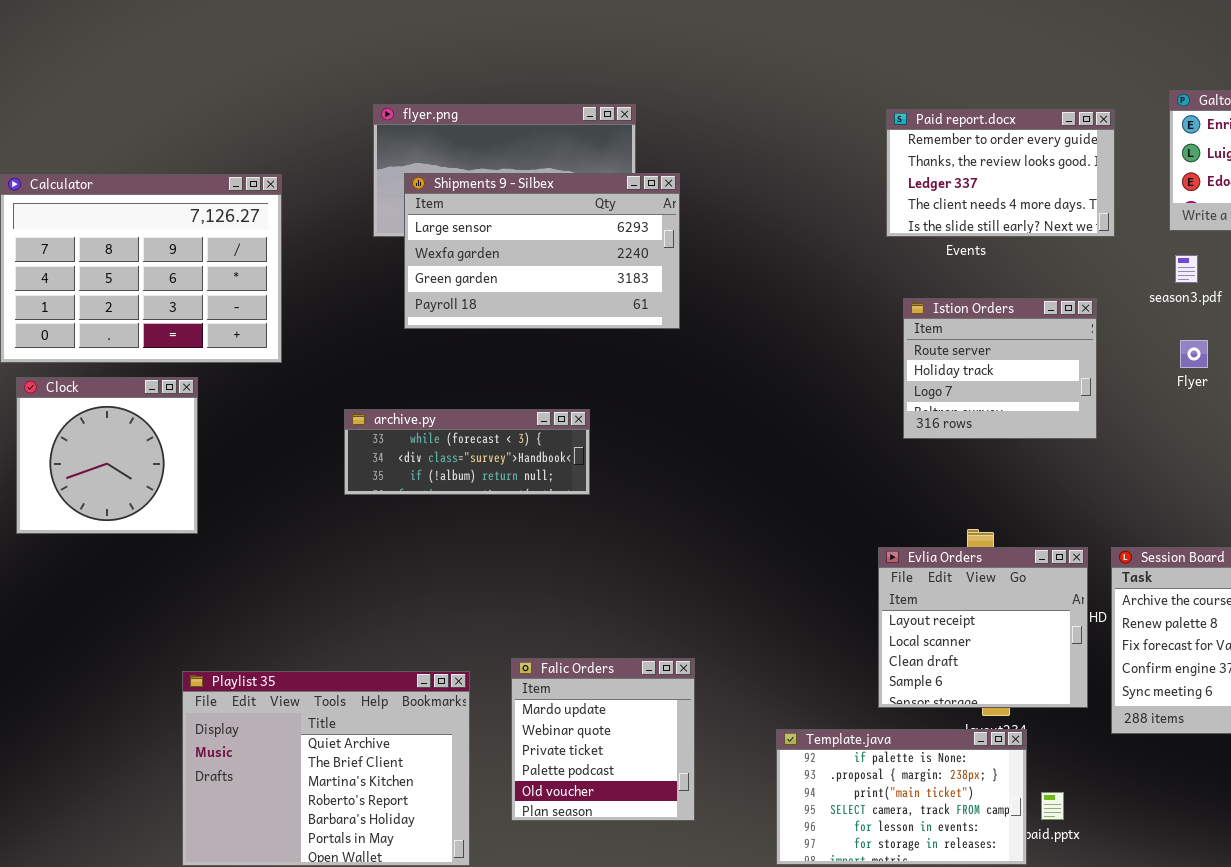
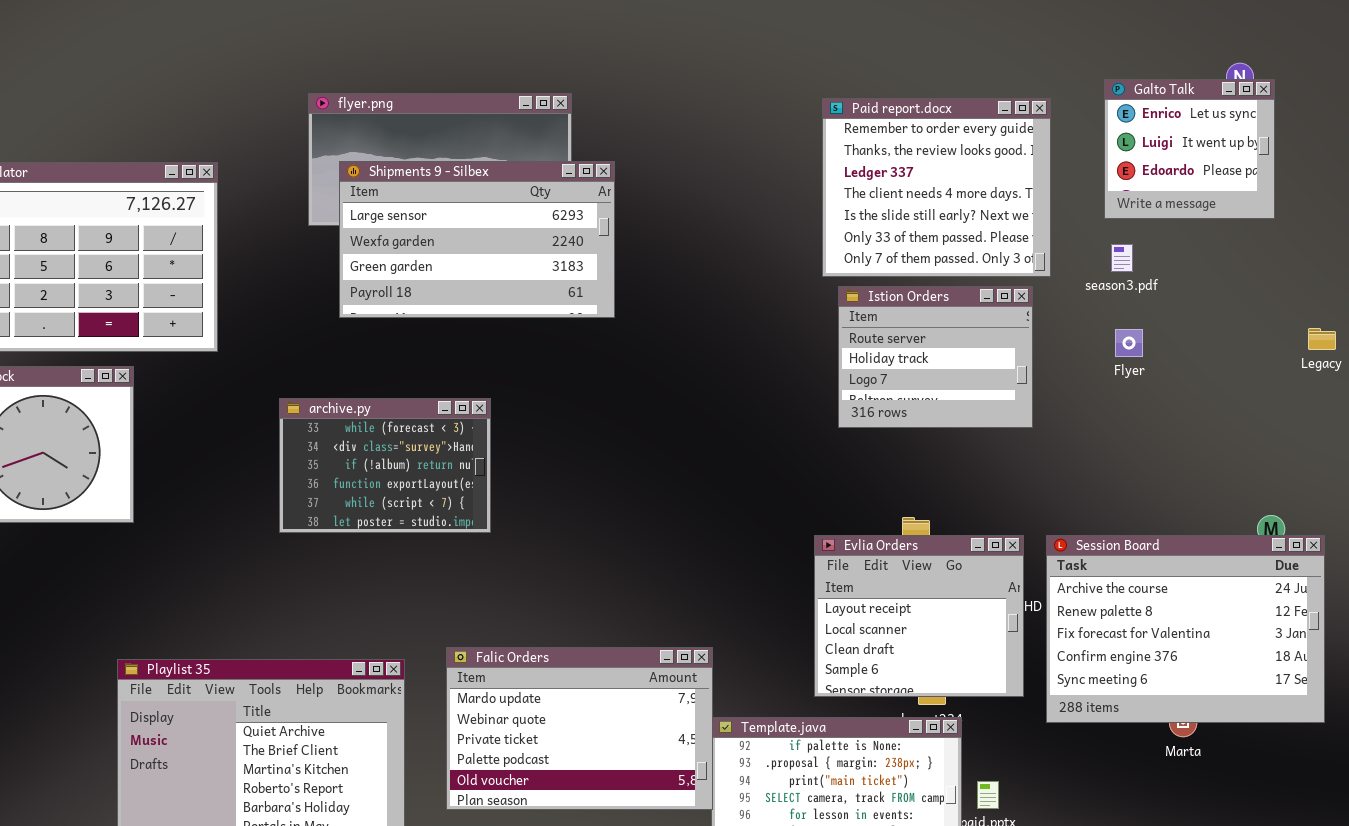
Paid report.docx: [886,109,1115,237] -> [822,98,1051,277], resized
archive.py: [344,409,590,495] -> [279,398,491,533], resized
Falic Orders: [511,658,695,821] -> [446,647,713,810], resized

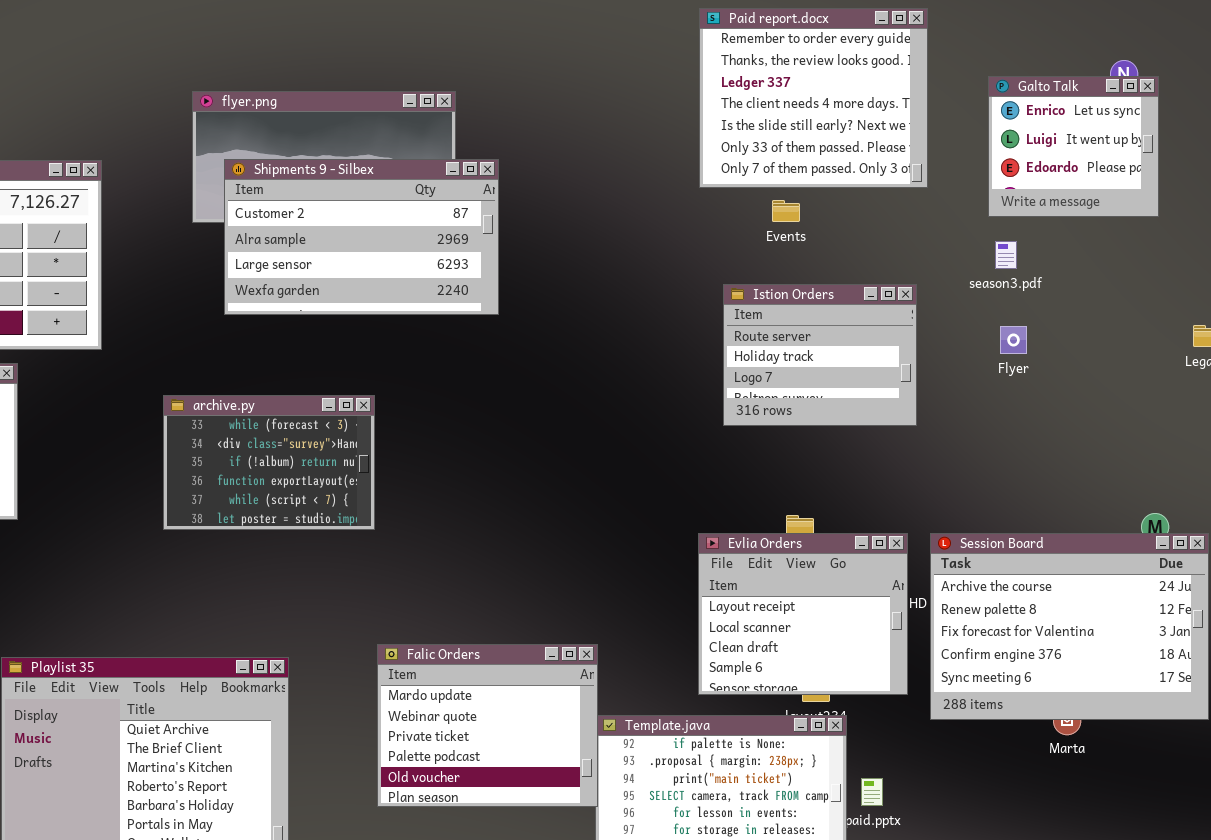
Paid report.docx: [822,98,1051,277] -> [699,8,928,188], moved
Shipments 9 - Silbex: [339,161,615,318] -> [224,159,499,315], scrolled up 2 rows
Falic Orders: [446,647,713,810] -> [377,644,598,807], resized

